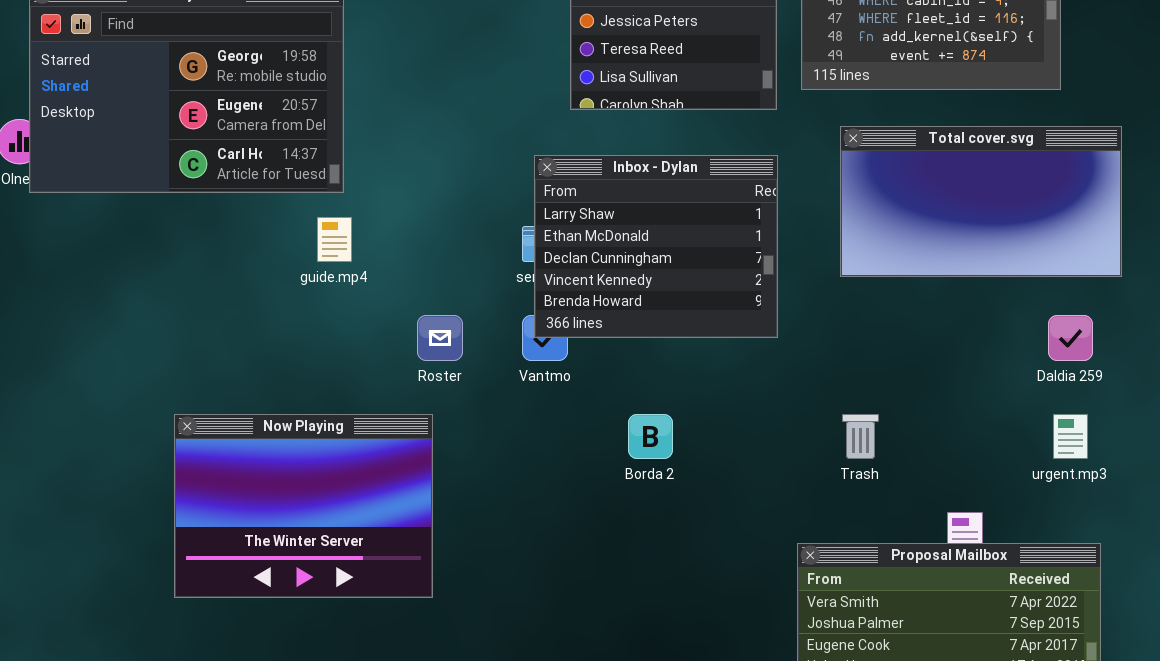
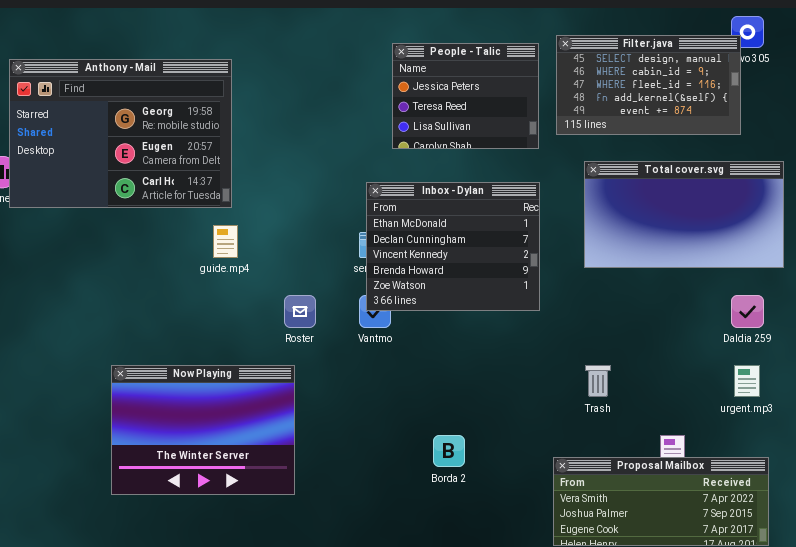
Inbox - Dylan: [534,155,778,338] -> [366,182,540,311], scrolled down 1 row
Borda 2: [628,414,673,459] -> [433,435,465,467], moved

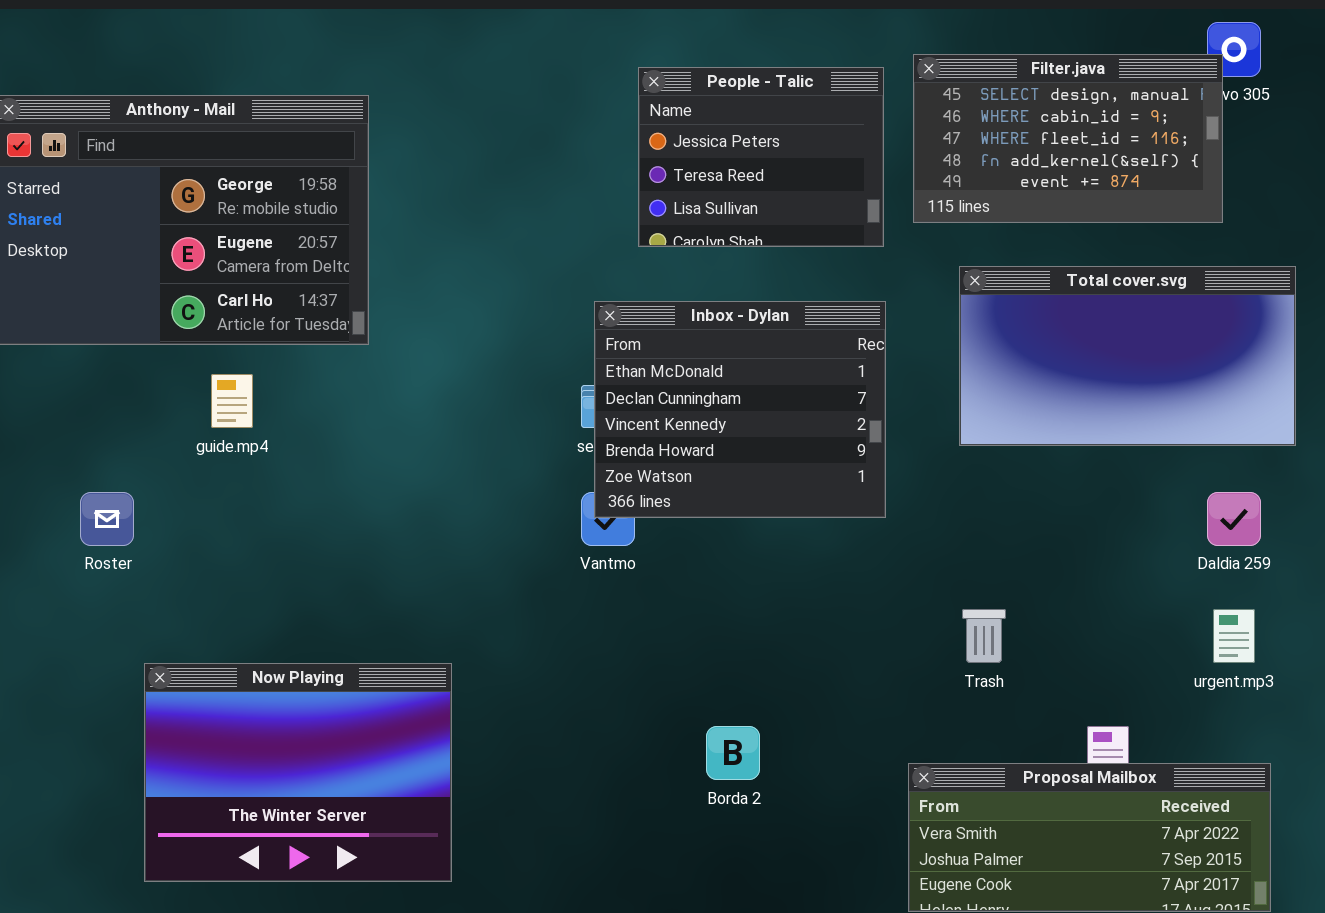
guide.mp4: [213,225,238,258] -> [211,374,253,428], moved
Roster: [284,295,316,328] -> [80,492,134,546], moved
Now Playing: [111,365,295,495] -> [144,663,452,882], moved

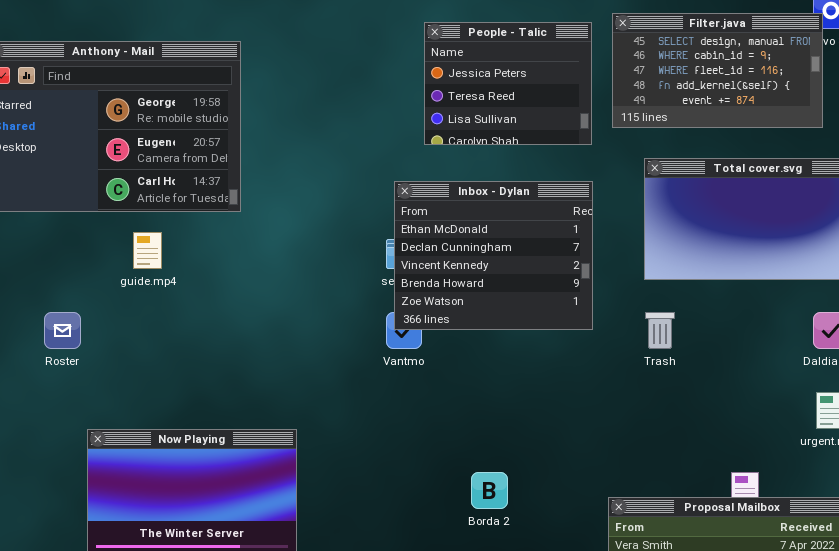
Trash: [962,609,1006,663] -> [645,312,675,349], moved

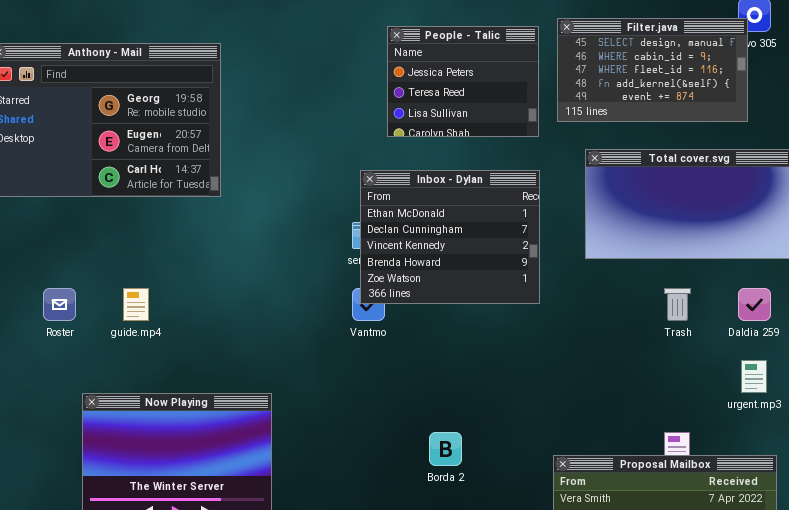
guide.mp4: [133,232,162,269] -> [123,288,149,321], moved
Trash: [645,312,675,349] -> [664,288,691,321], moved

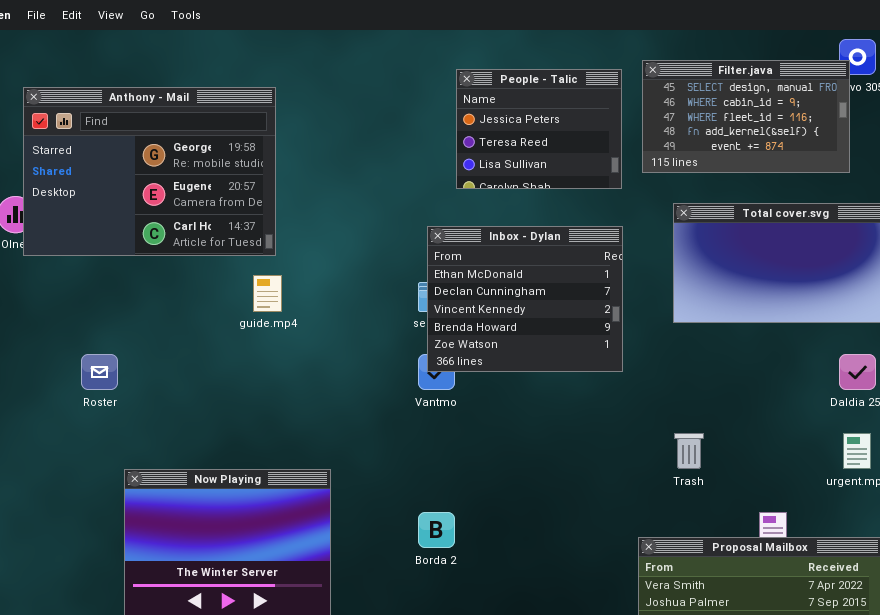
guide.mp4: [123,288,149,321] -> [253,275,282,312], moved
Trash: [664,288,691,321] -> [674,433,704,469], moved
Borda 2: [429,432,462,466] -> [418,512,455,548], moved

